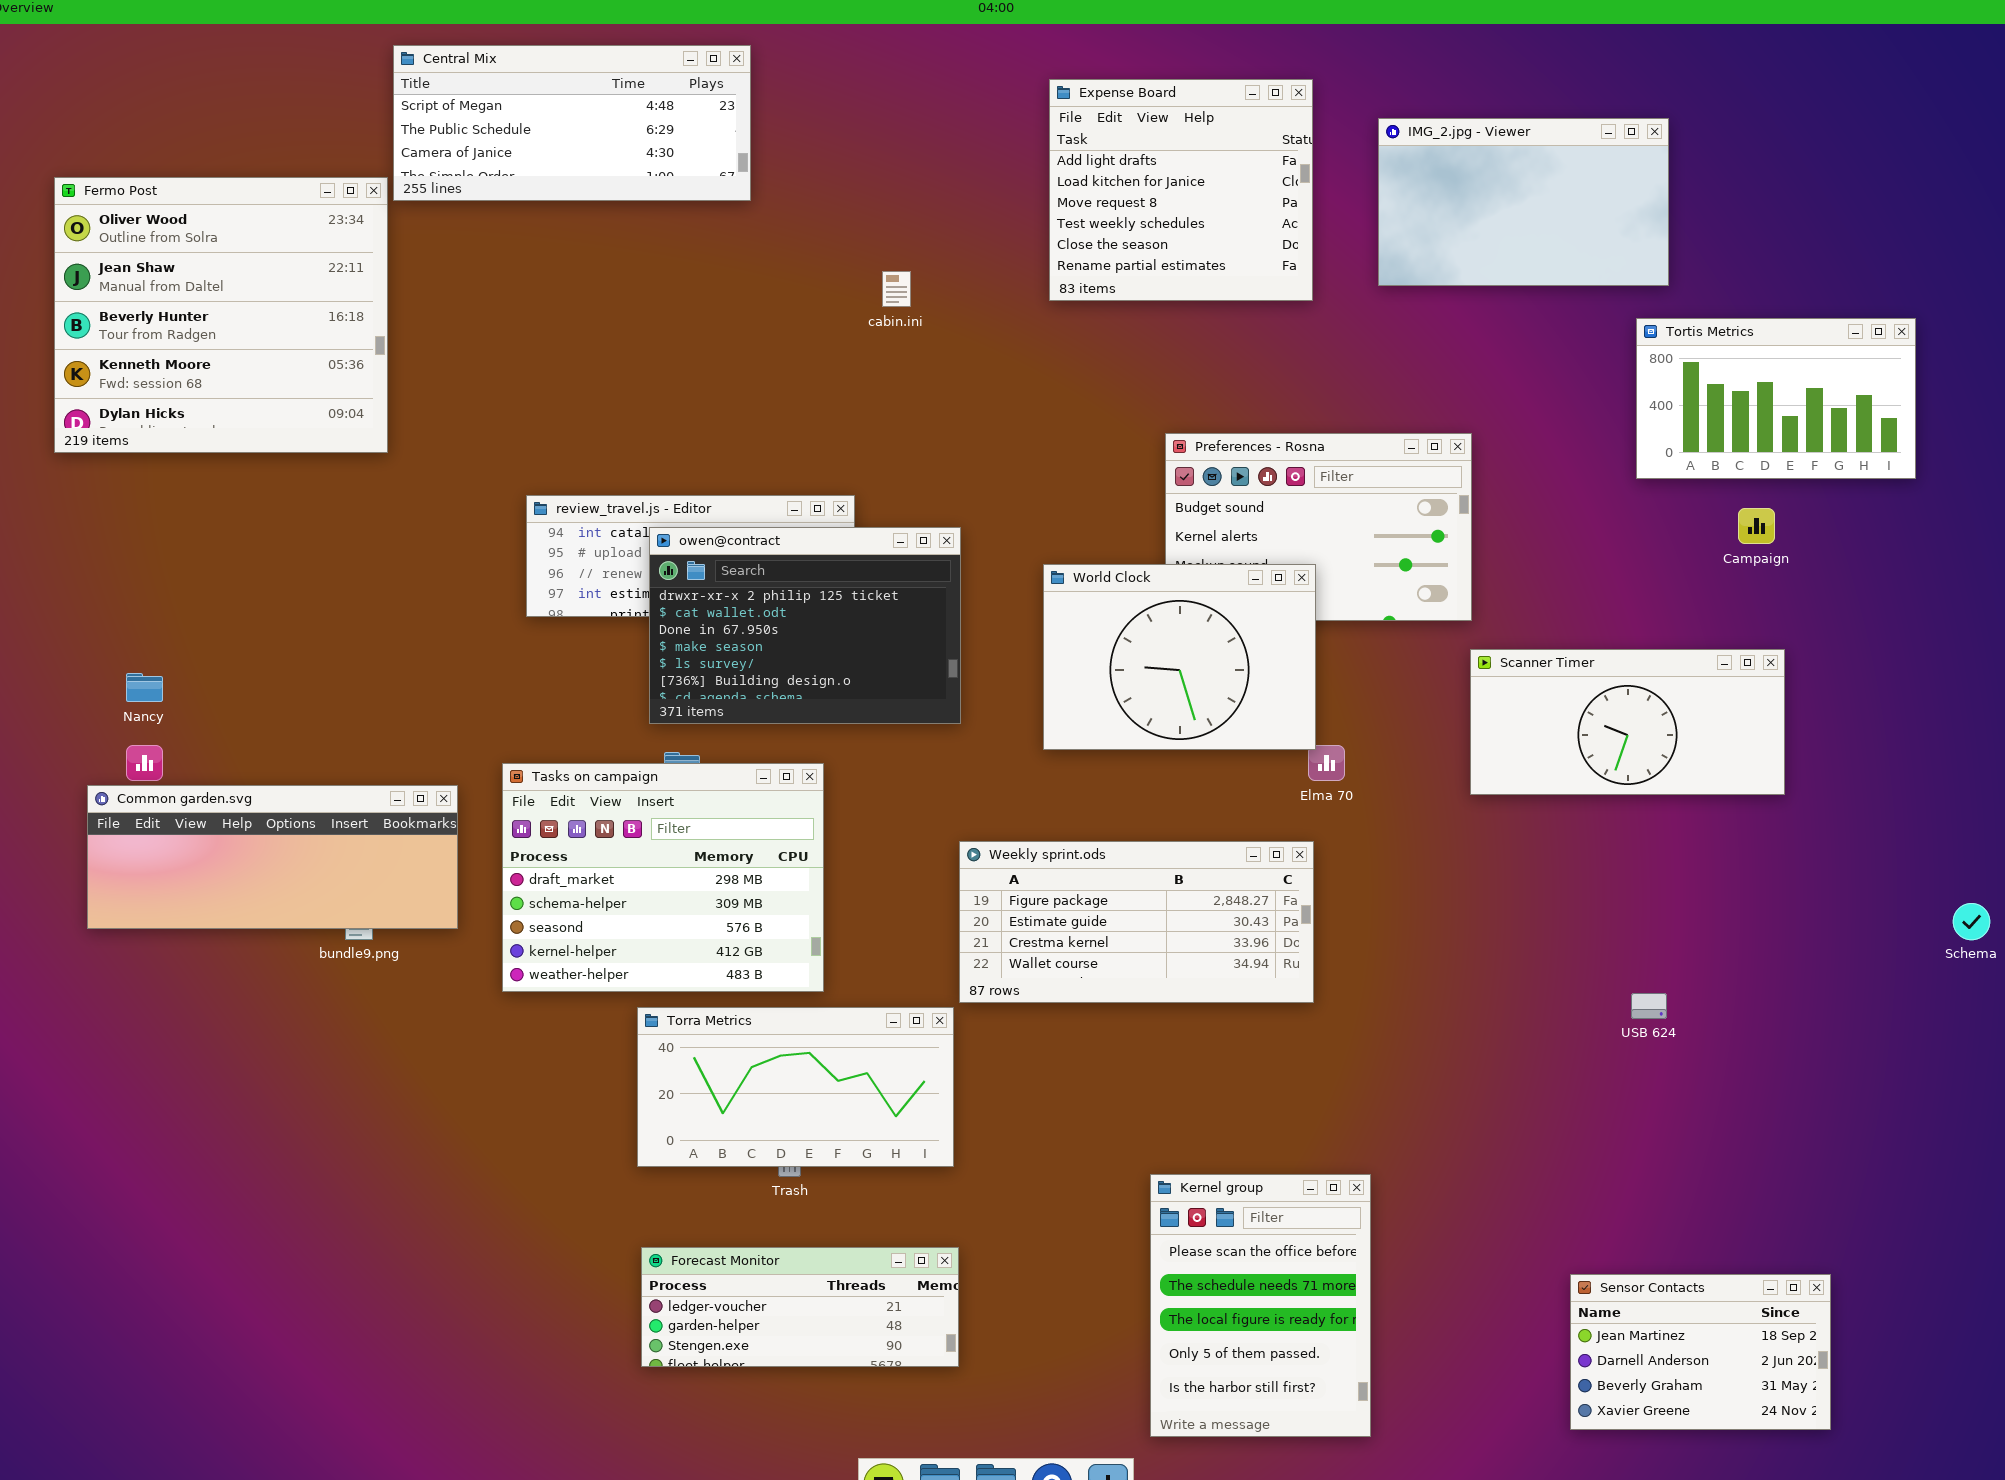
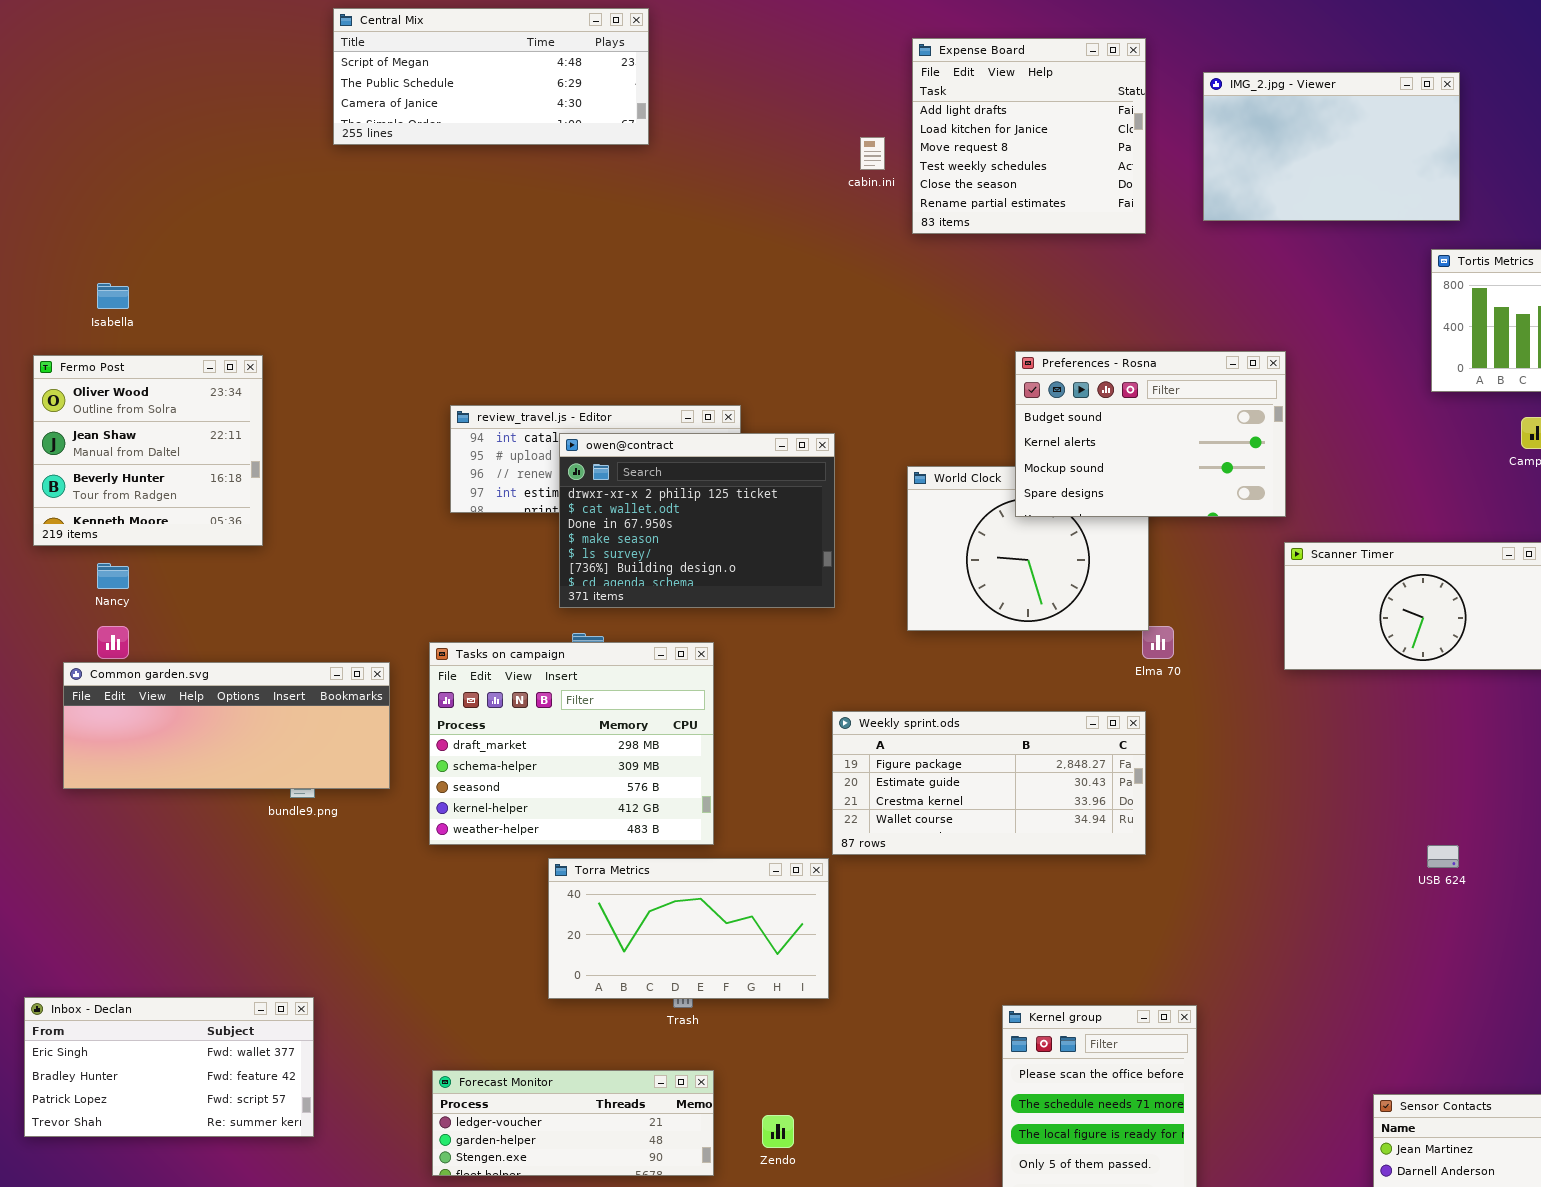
Fermo Post: [54,177,388,453] -> [33,355,263,546], moved, resized
cabin.ini: [882,271,911,307] -> [860,137,885,170], moved
Preferences - Rosna: [1165,433,1472,621] -> [1015,351,1286,517], raised
Inbox - Declan: none -> [24,997,314,1137], opened
Forecast Monitor: [641,1247,959,1367] -> [432,1070,714,1176], moved

